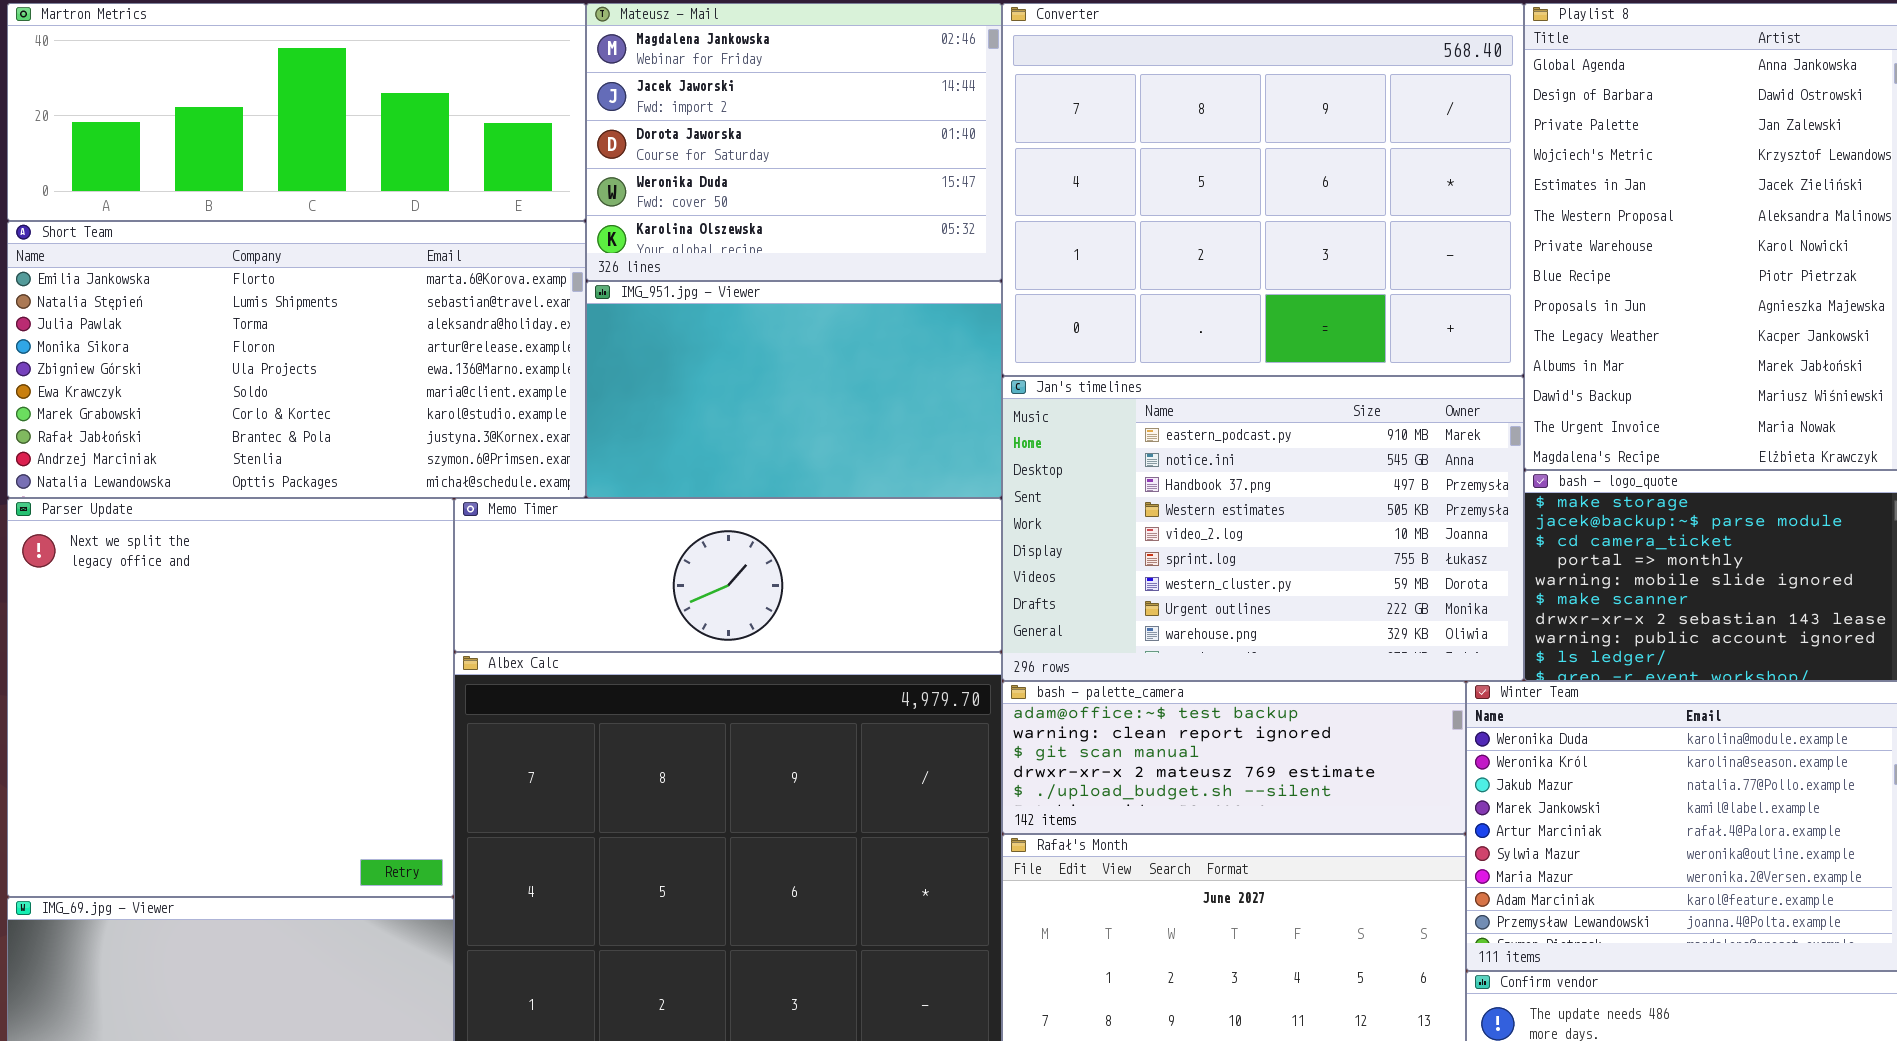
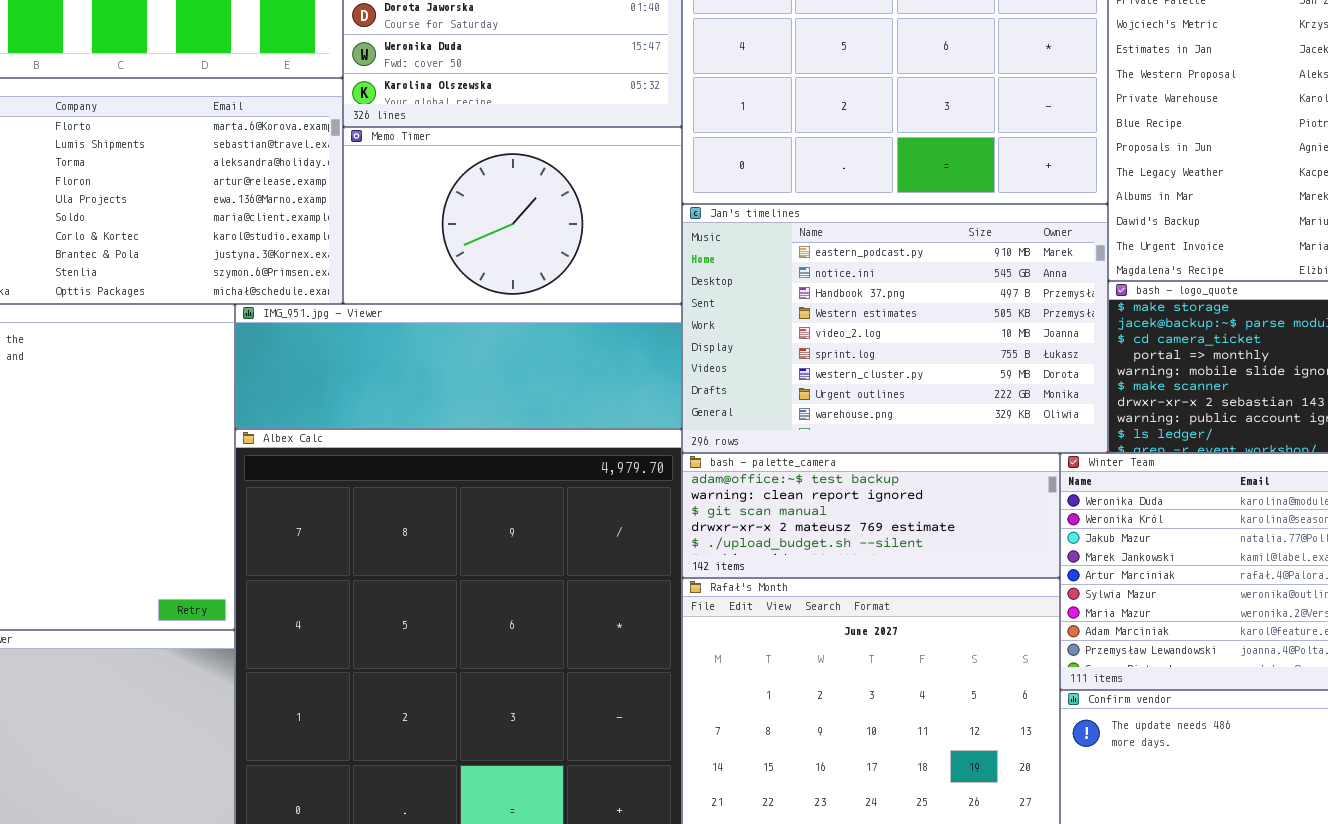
IMG_951.jpg - Viewer: [586,281,1002,498] -> [235,304,682,429], moved, resized
Memo Timer: [454,498,1002,652] -> [343,127,682,304], moved, resized

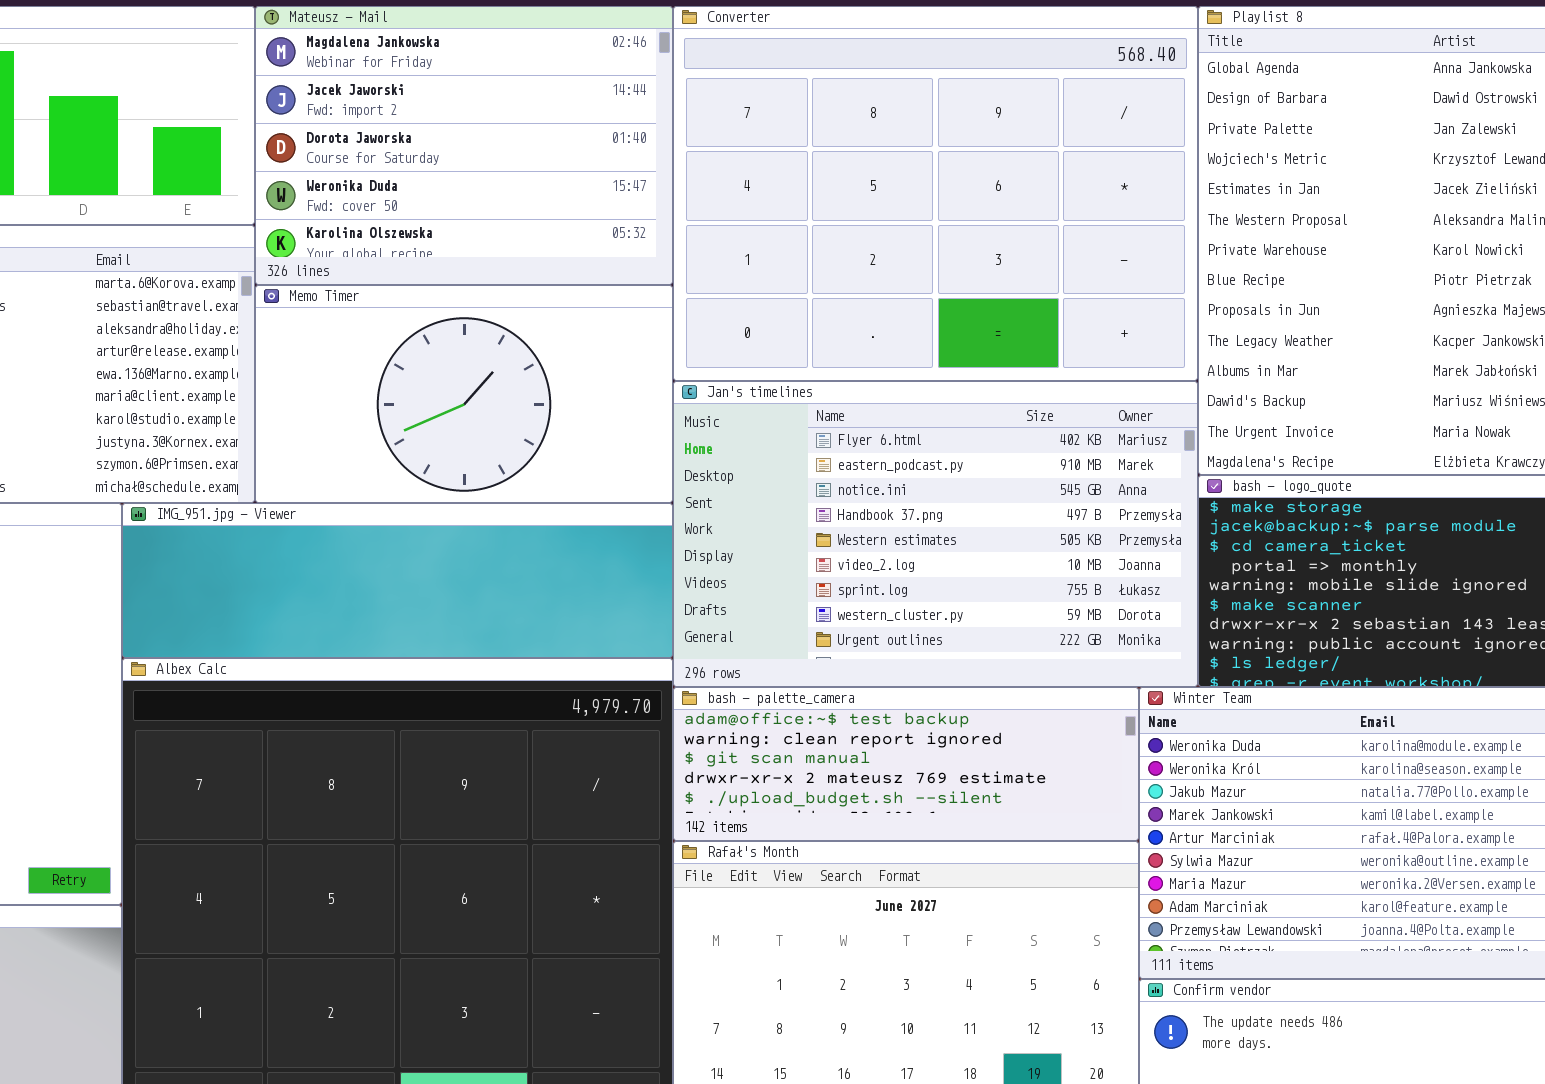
Jan's timelines: [682,204,1108,453] -> [673,381,1198,687], scrolled up 1 row

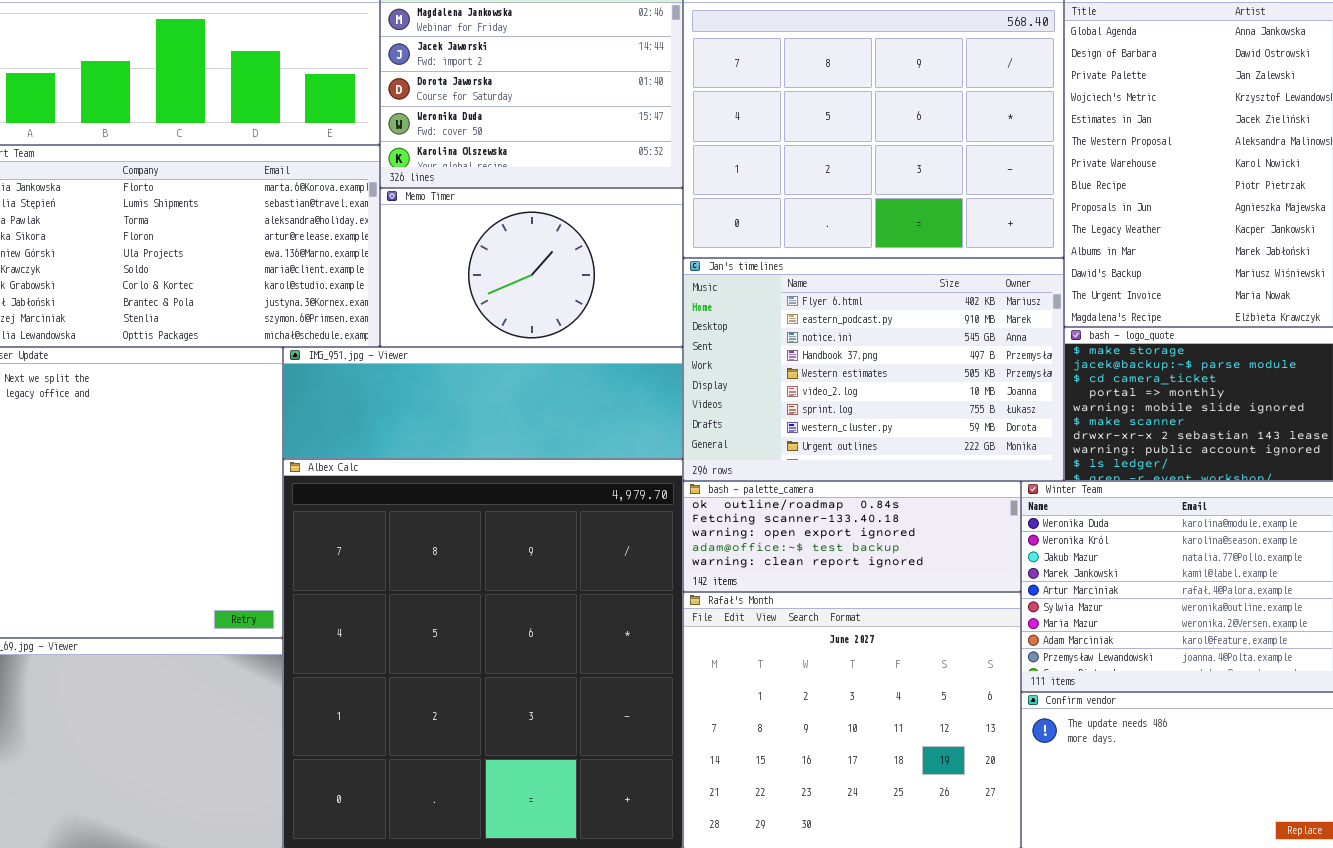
bash - palette_camera: [673,687,1139,841] -> [683,481,1021,592], scrolled up 3 rows

